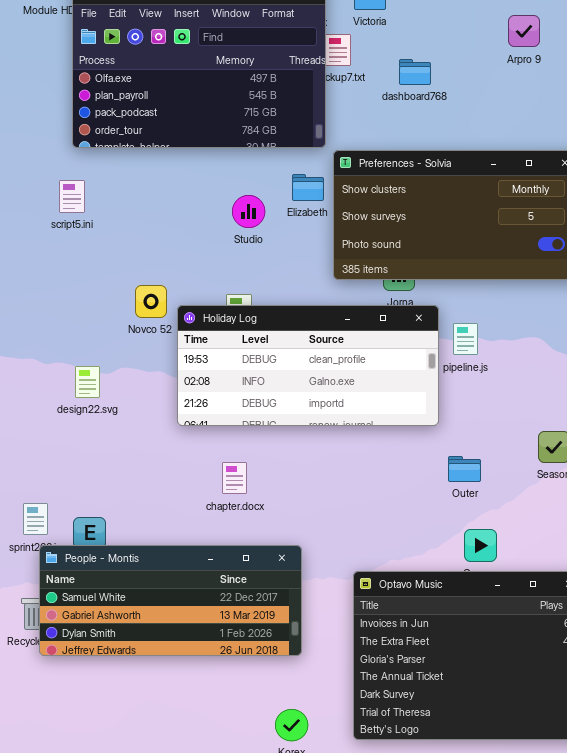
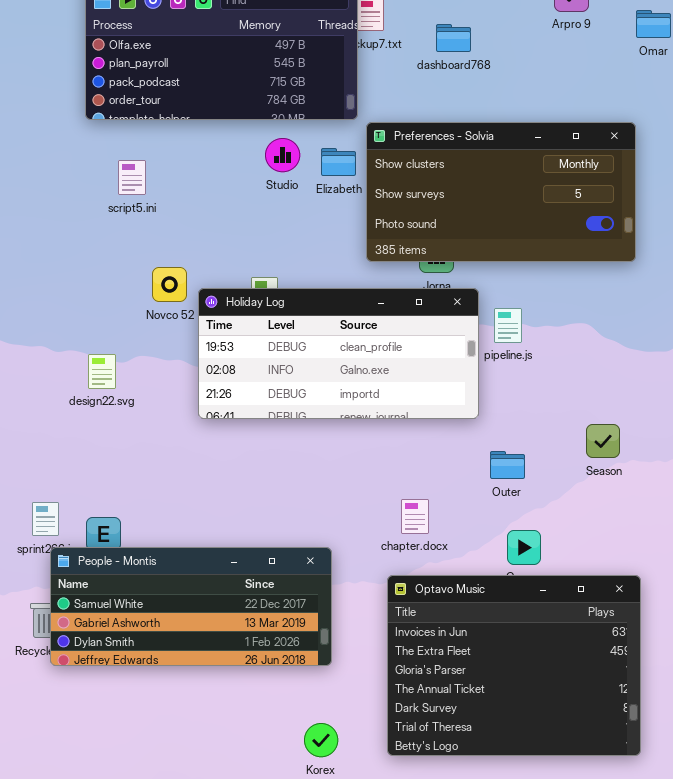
script5.ini: [59,180,85,213] -> [118,160,146,195], moved
Studio: [232,195,265,228] -> [265,138,300,172], moved
chapter.docx: [222,462,247,494] -> [401,499,429,534], moved

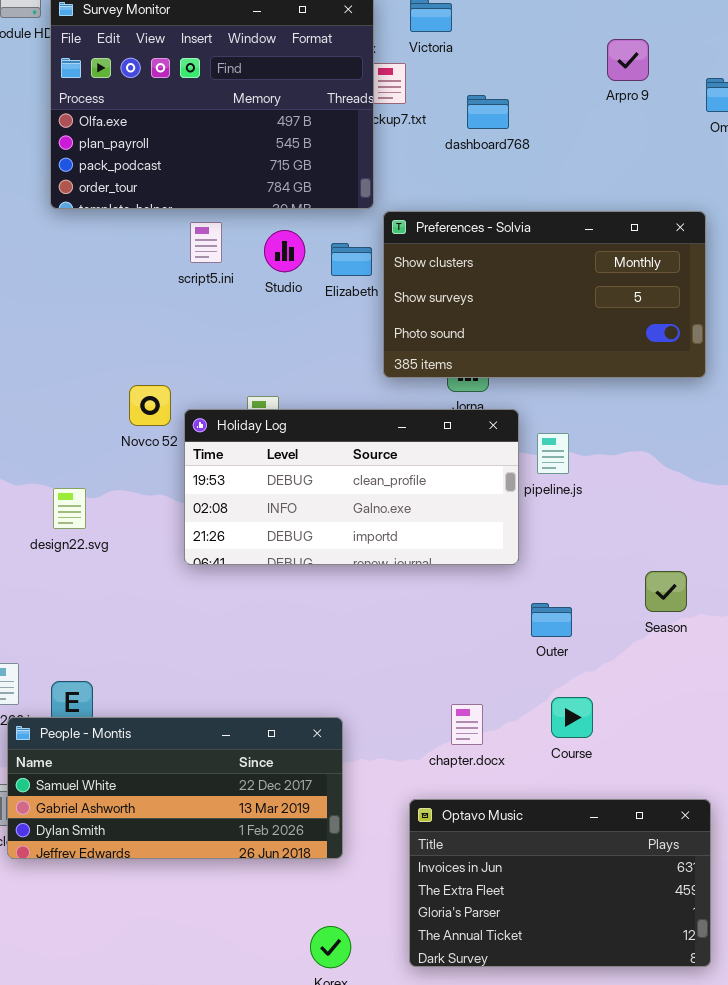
script5.ini: [118,160,146,195] -> [190,222,222,263], moved
chapter.docx: [401,499,429,534] -> [451,704,483,745], moved
Optavo Music: [387,575,641,756] -> [409,799,711,967], resized

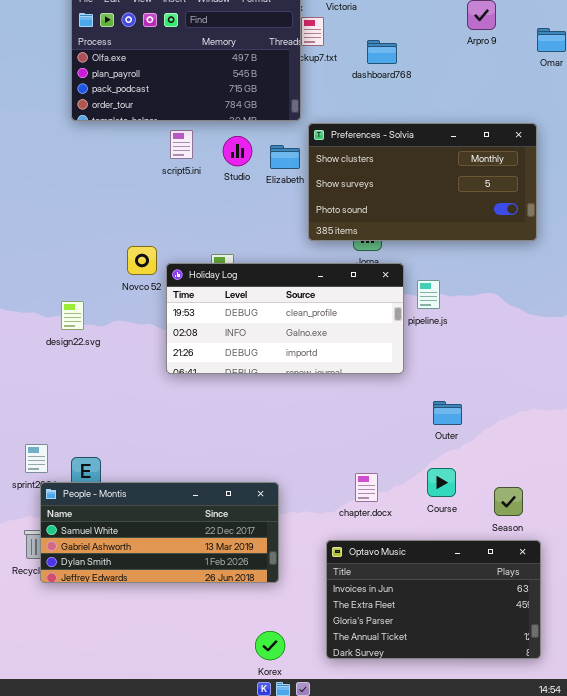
design22.svg: [53,488,86,529] -> [61,301,84,330], moved
Season: [645,571,687,612] -> [494,487,523,516], moved
Outer: [531,603,572,637] -> [433,401,462,425], moved

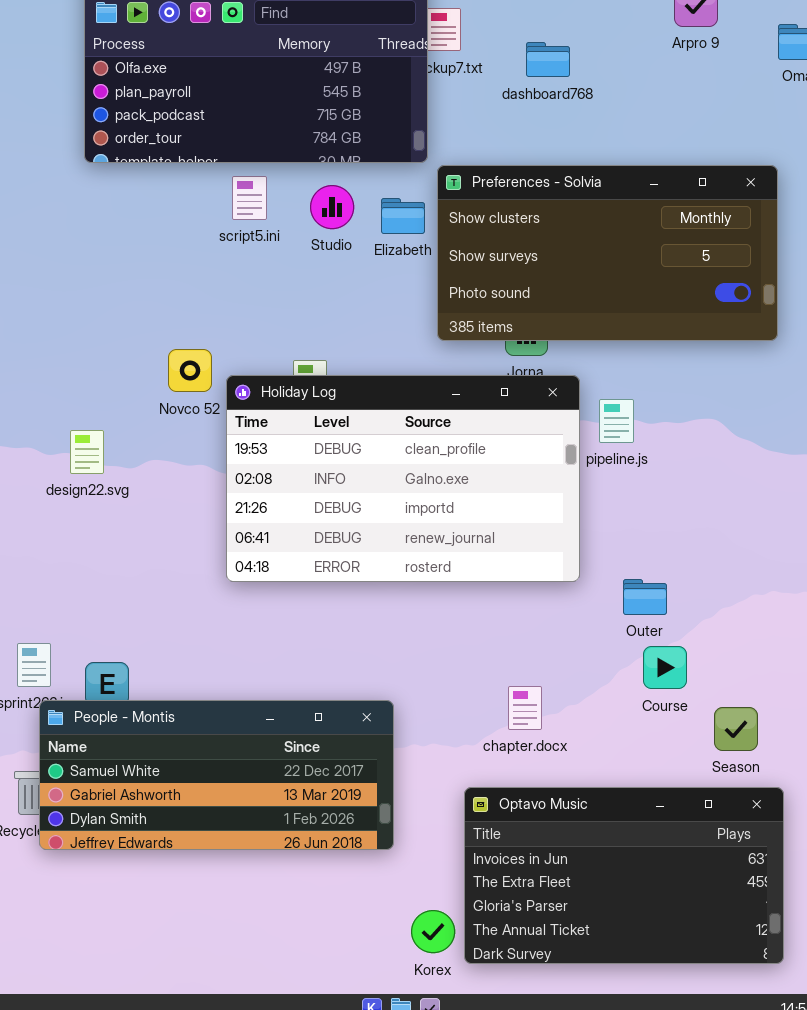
Holiday Log: [166,263,404,374] -> [226,375,580,582], resized
Course: [427,468,456,497] -> [643,646,687,689], moved
Korex: [255,631,285,660] -> [411,910,455,953], moved

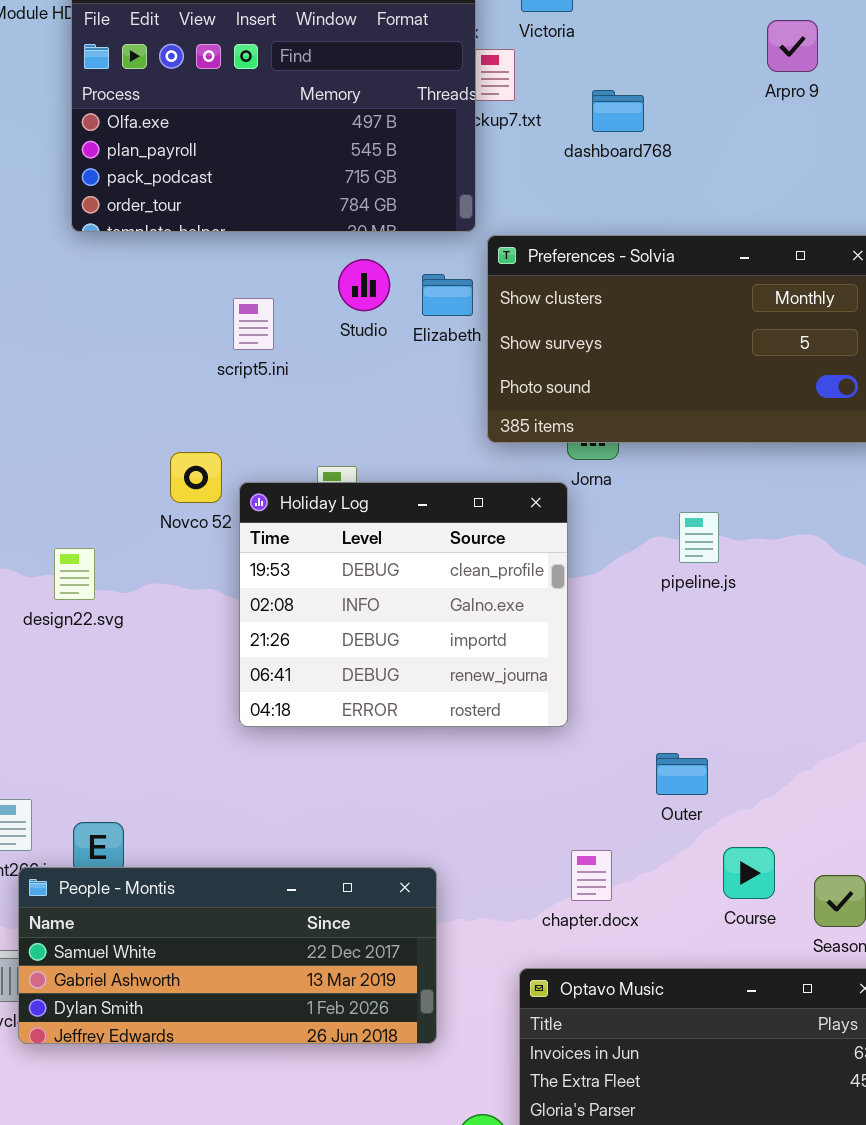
script5.ini: [232,176,267,220] -> [233,298,274,350], moved
Holiday Log: [226,375,580,582] -> [239,482,568,727], resized
Outer: [623,579,667,615] -> [656,753,708,795], moved
Course: [643,646,687,689] -> [723,847,775,899], moved

